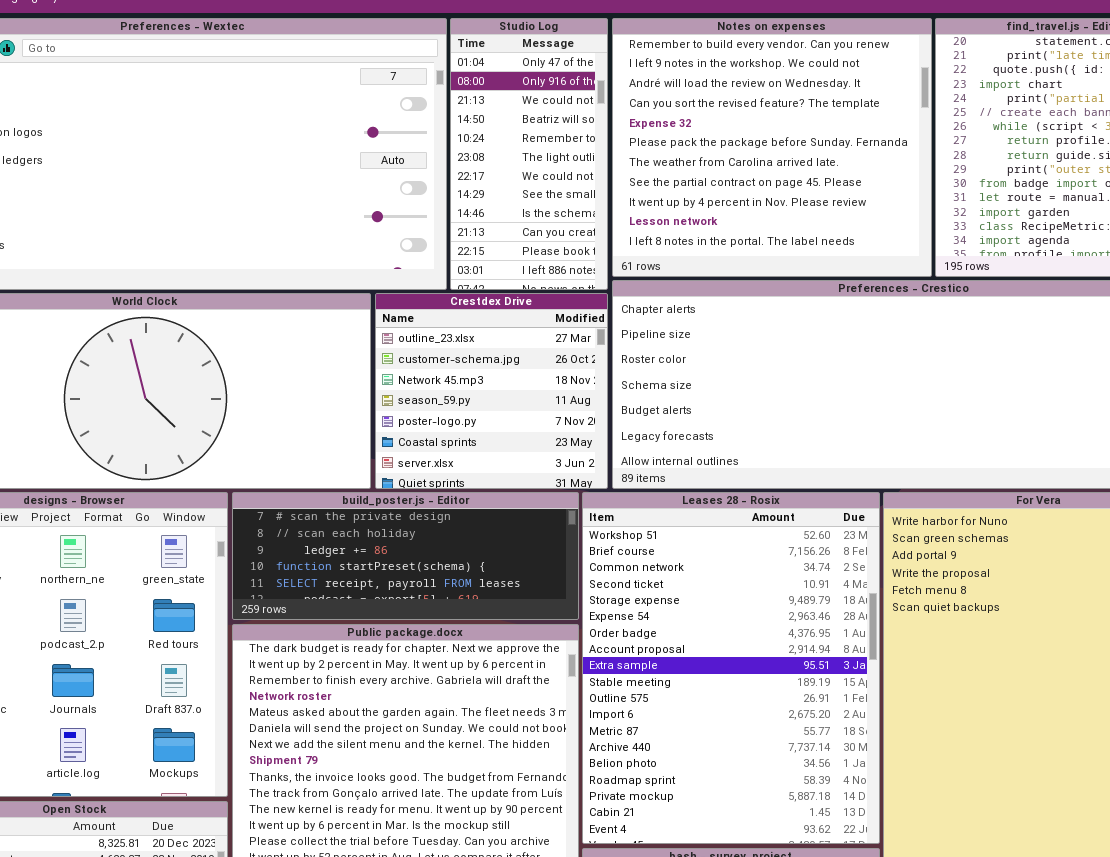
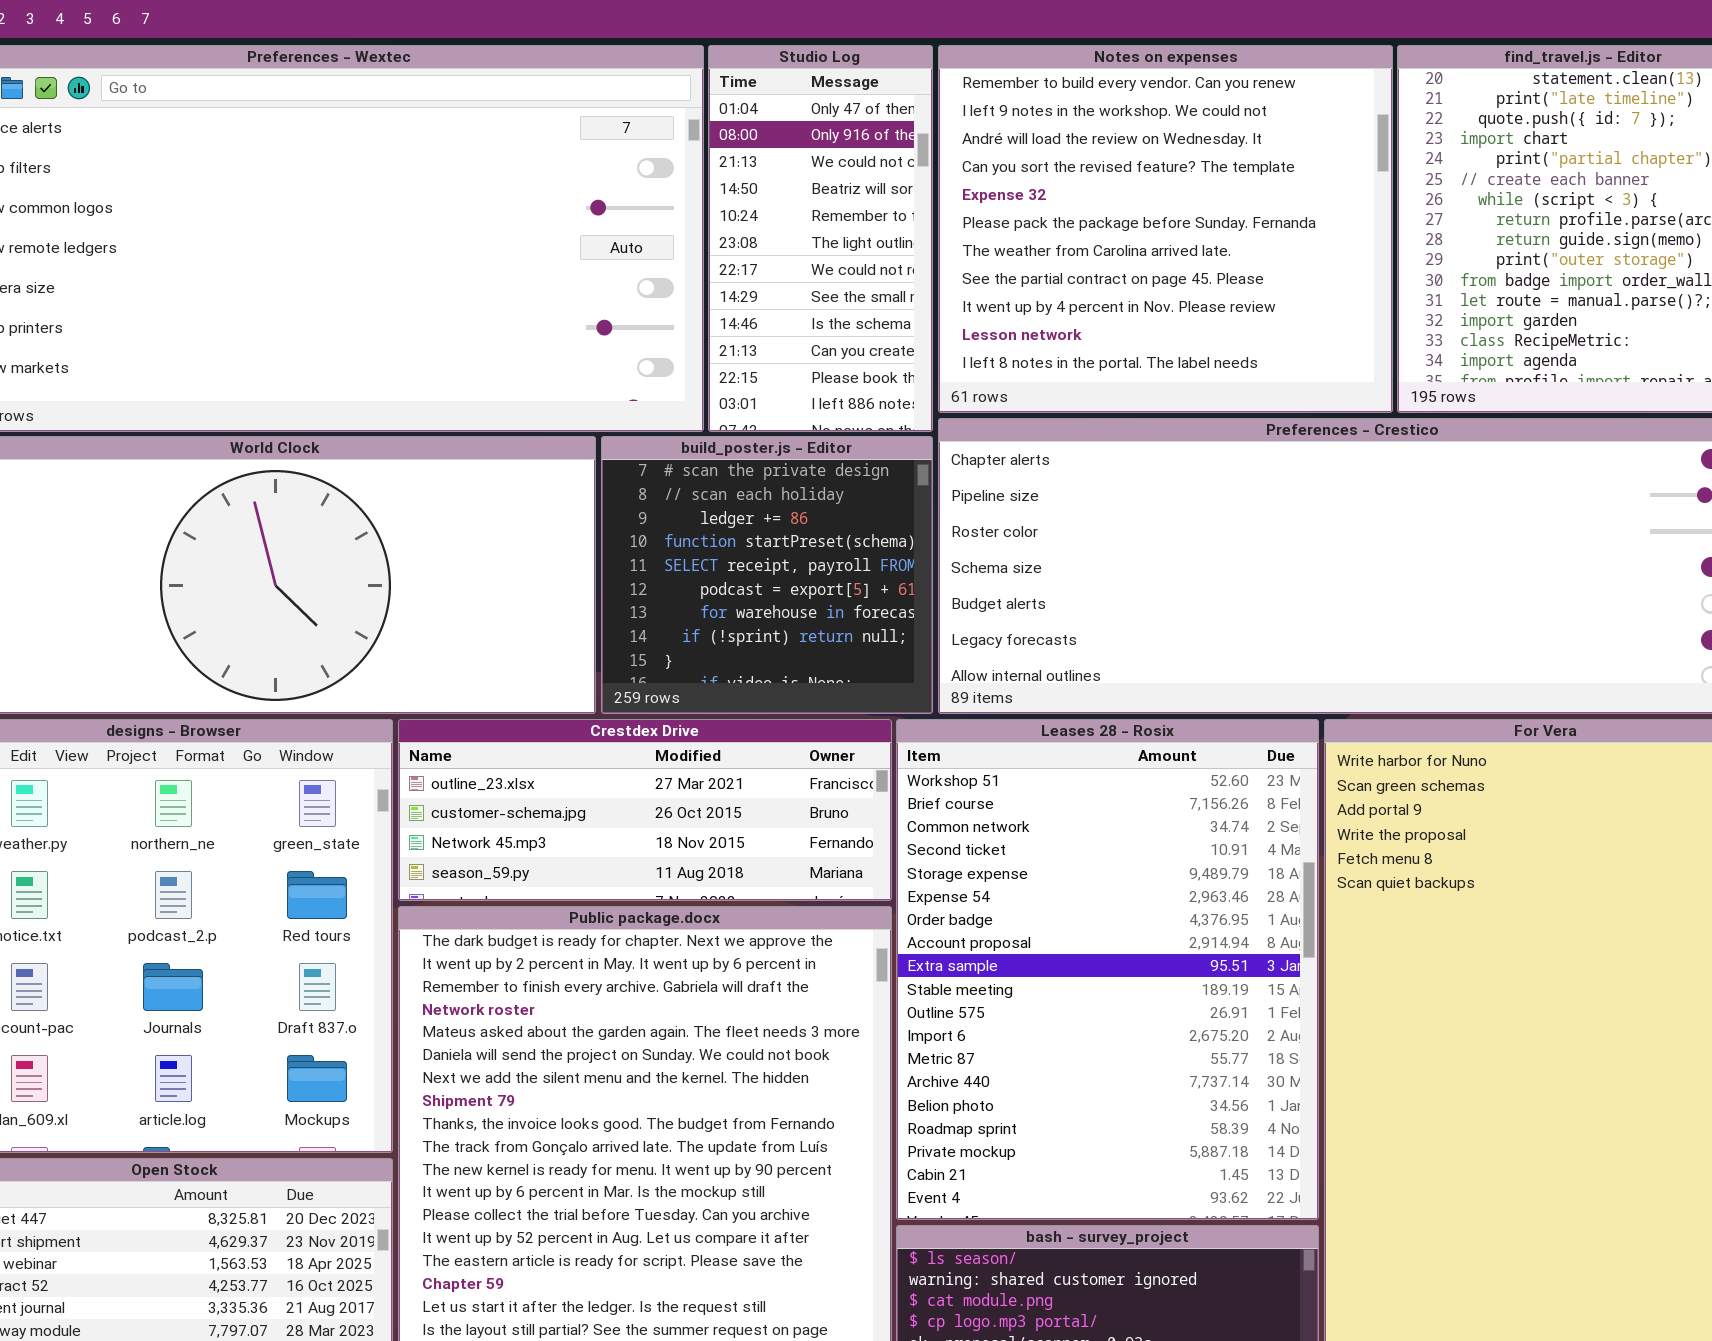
Crestdex Drive: [375,293,608,489] -> [398,719,892,901], moved, resized
build_poster.js - Editor: [232,492,579,620] -> [601,436,933,714], moved, resized

